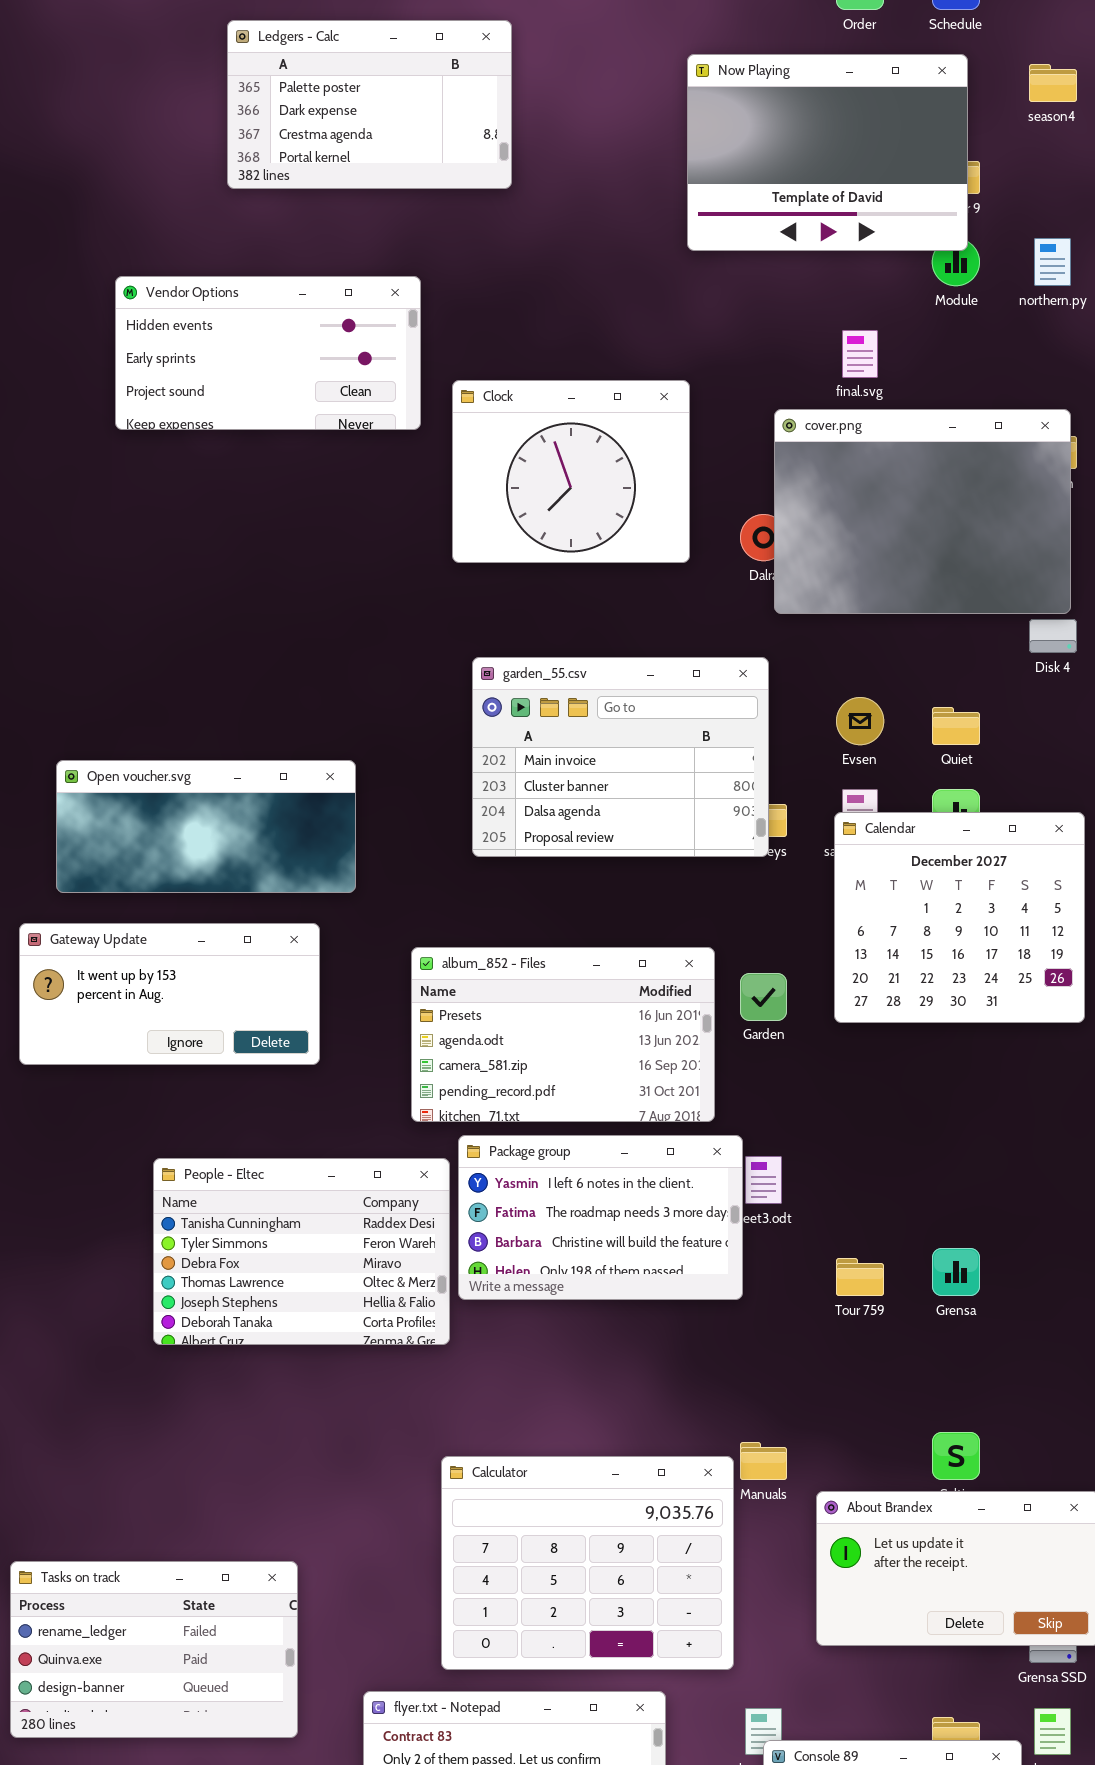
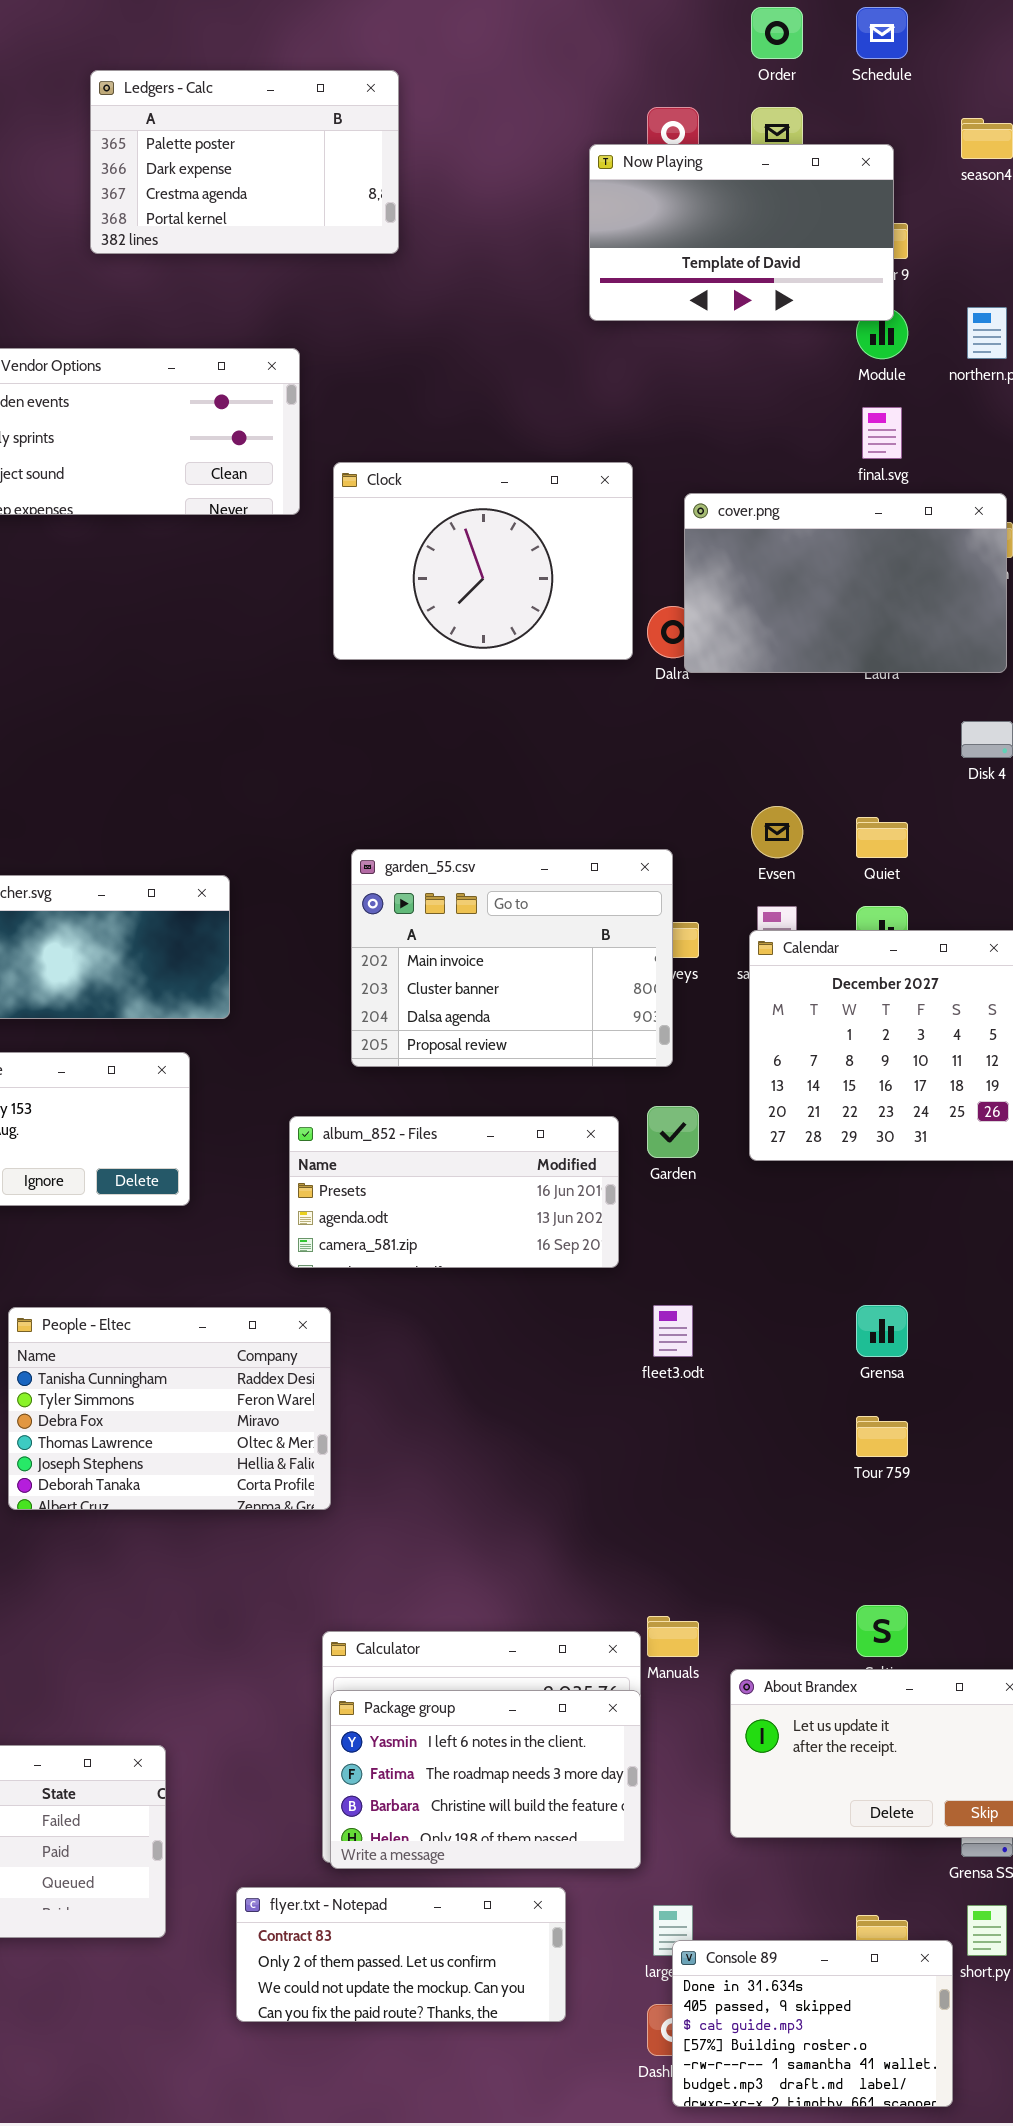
Now Playing: [687,54,968,251] -> [589,144,894,321], resized
final.svg: [842,330,878,378] -> [862,407,902,459], moved
Clock: [452,380,690,563] -> [333,462,633,660], resized
cover.png: [774,409,1071,614] -> [684,493,1007,673], resized
garden_55.csv: [472,657,769,857] -> [351,849,673,1067], moved
album_852 - Files: [411,947,715,1122] -> [289,1116,619,1268], resized
Package group: [458,1135,743,1300] -> [330,1690,641,1869], moved
Grensa: [932,1248,980,1296] -> [856,1305,908,1357], moved
Tour 759: [836,1258,884,1296] -> [856,1416,908,1457], moved

